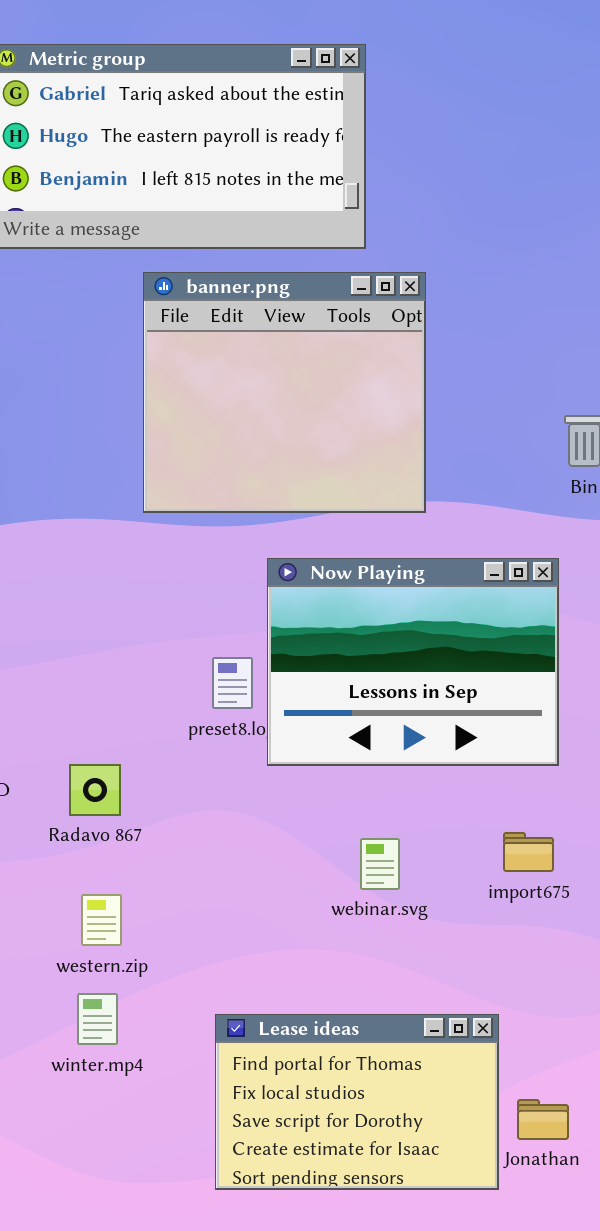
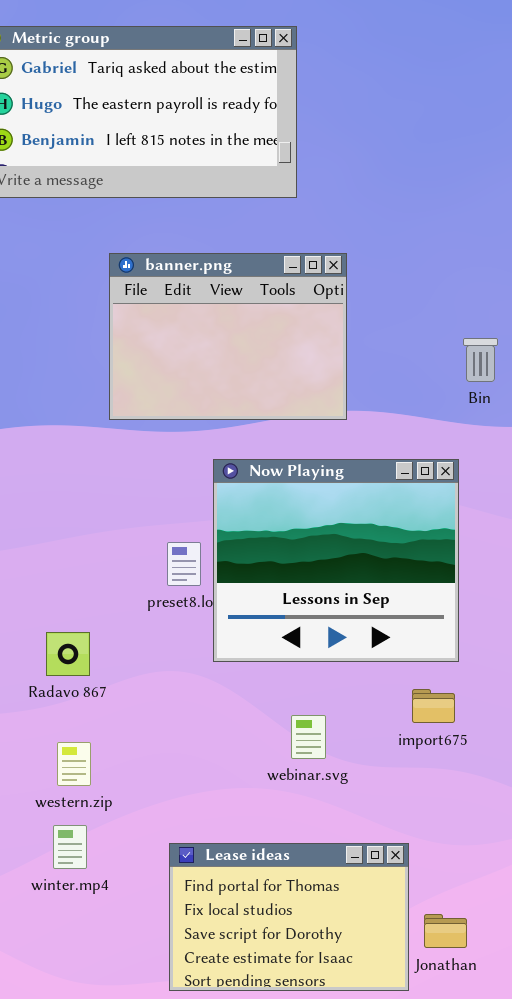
banner.png: [143,272,426,513] -> [109,253,347,420], resized
Now Playing: [267,558,559,766] -> [213,459,459,662], resized
webinar.svg: [360,838,400,890] -> [291,715,326,759], moved

